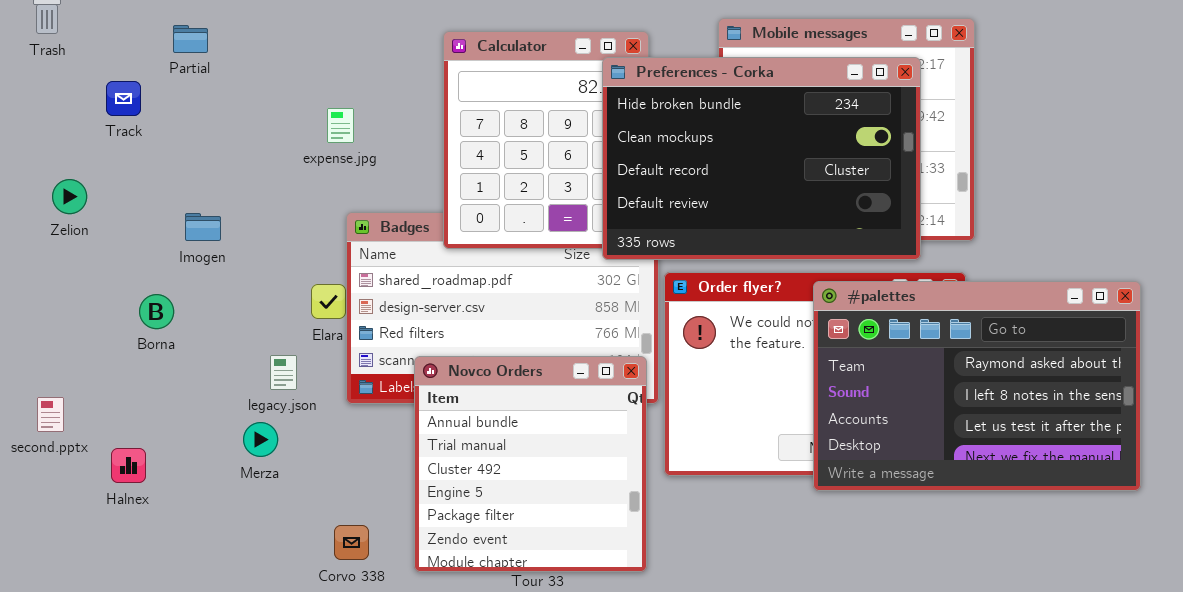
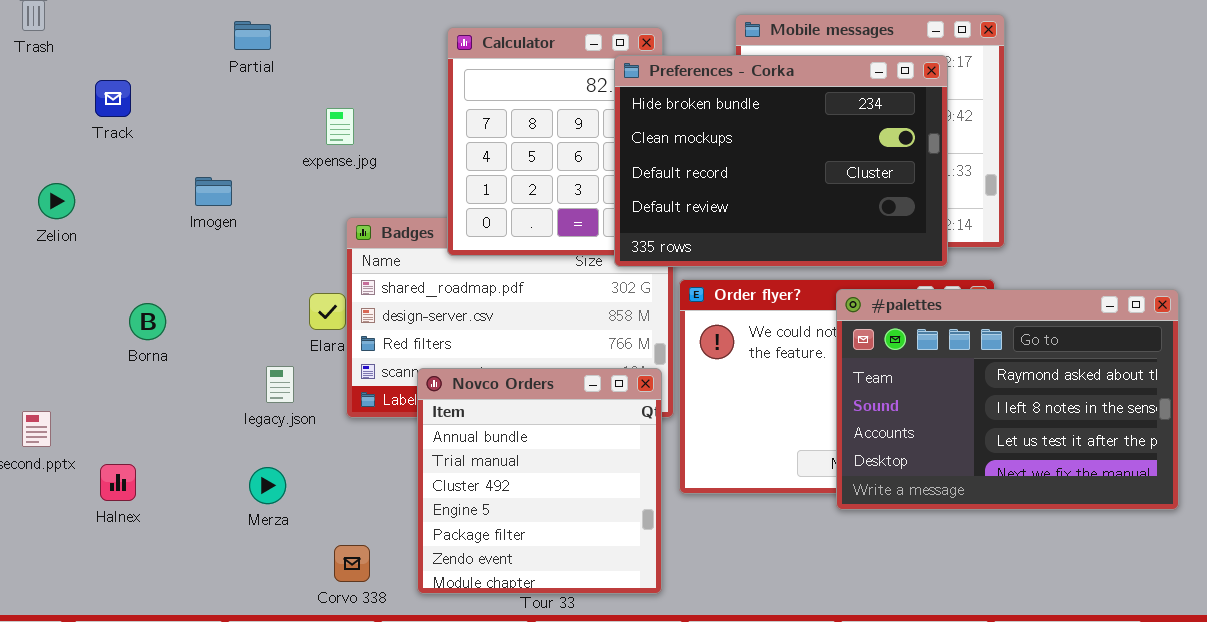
Partial: [173,25,208,53] -> [234,21,271,50], moved
Imogen: [185,213,221,241] -> [195,177,232,206], moved
Merza: [243,422,278,457] -> [249,467,286,504], moved

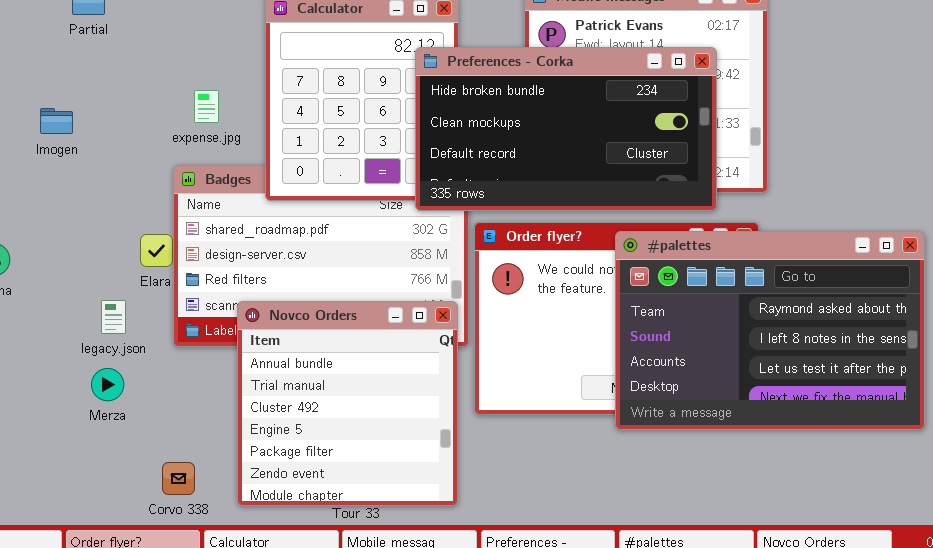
Preferences - Corka: [614,55,948,267] -> [415,47,717,211], resized
expense.jpg: [326,108,354,145] -> [194,90,219,123], moved
Imogen: [195,177,232,206] -> [40,108,73,134], moved
Merza: [249,467,286,504] -> [91,368,124,401], moved

